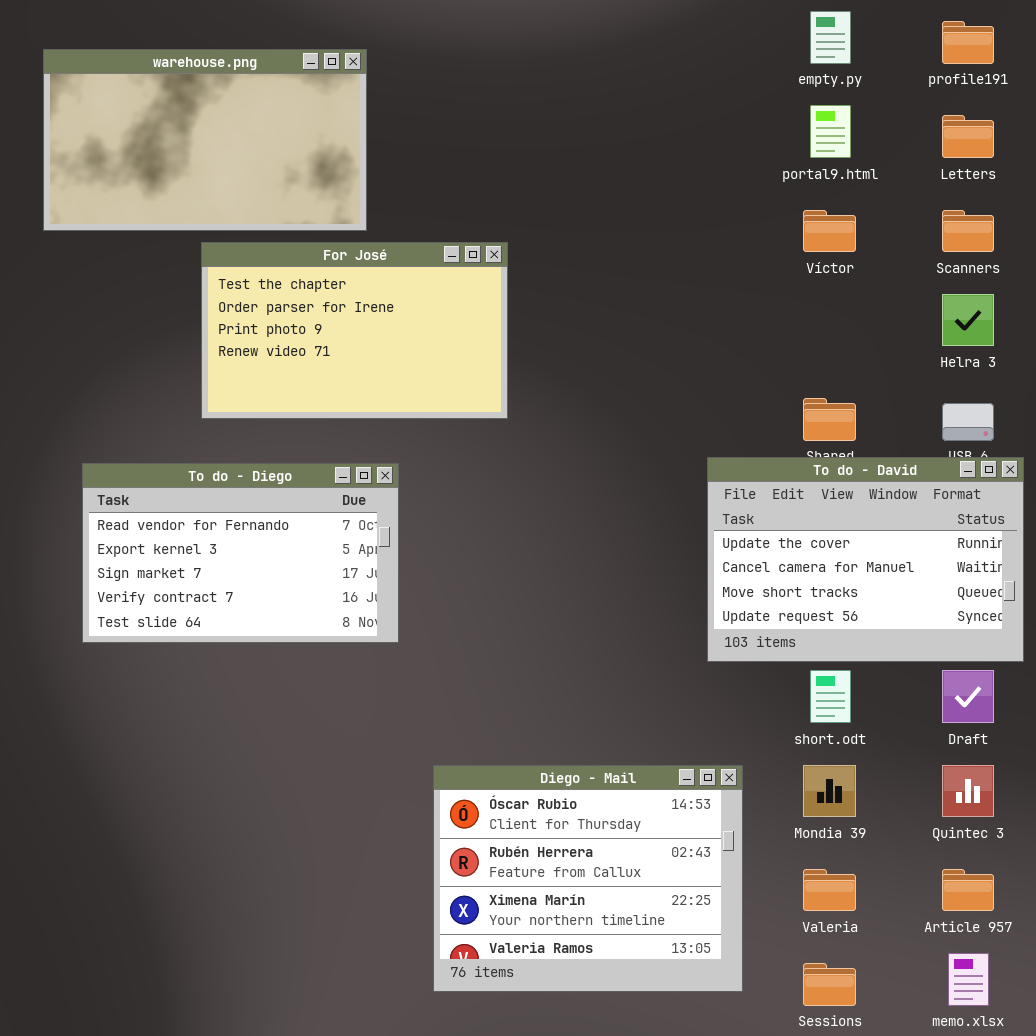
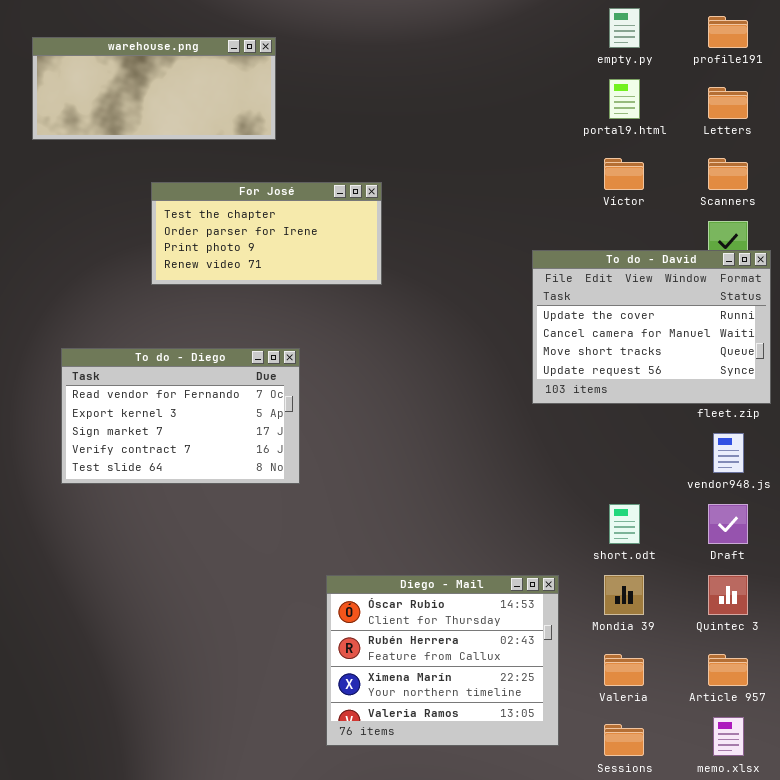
warehouse.png: [43,49,367,231] -> [32,37,276,140], resized
For José: [201,242,508,419] -> [151,182,382,285], resized
To do - David: [707,457,1024,662] -> [532,250,771,404], moved

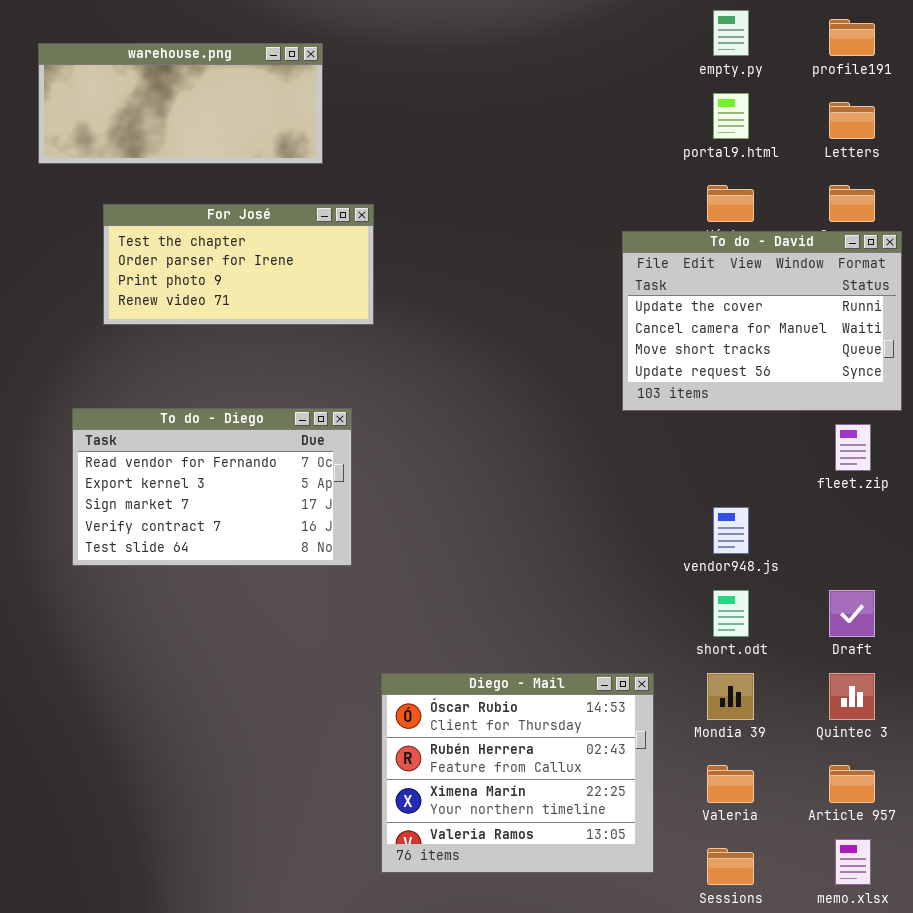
For José: [151,182,382,285] -> [103,204,374,325], moved
To do - David: [532,250,771,404] -> [622,231,902,411], moved
vendor948.js: [713,433,744,473] -> [713,507,749,554], moved

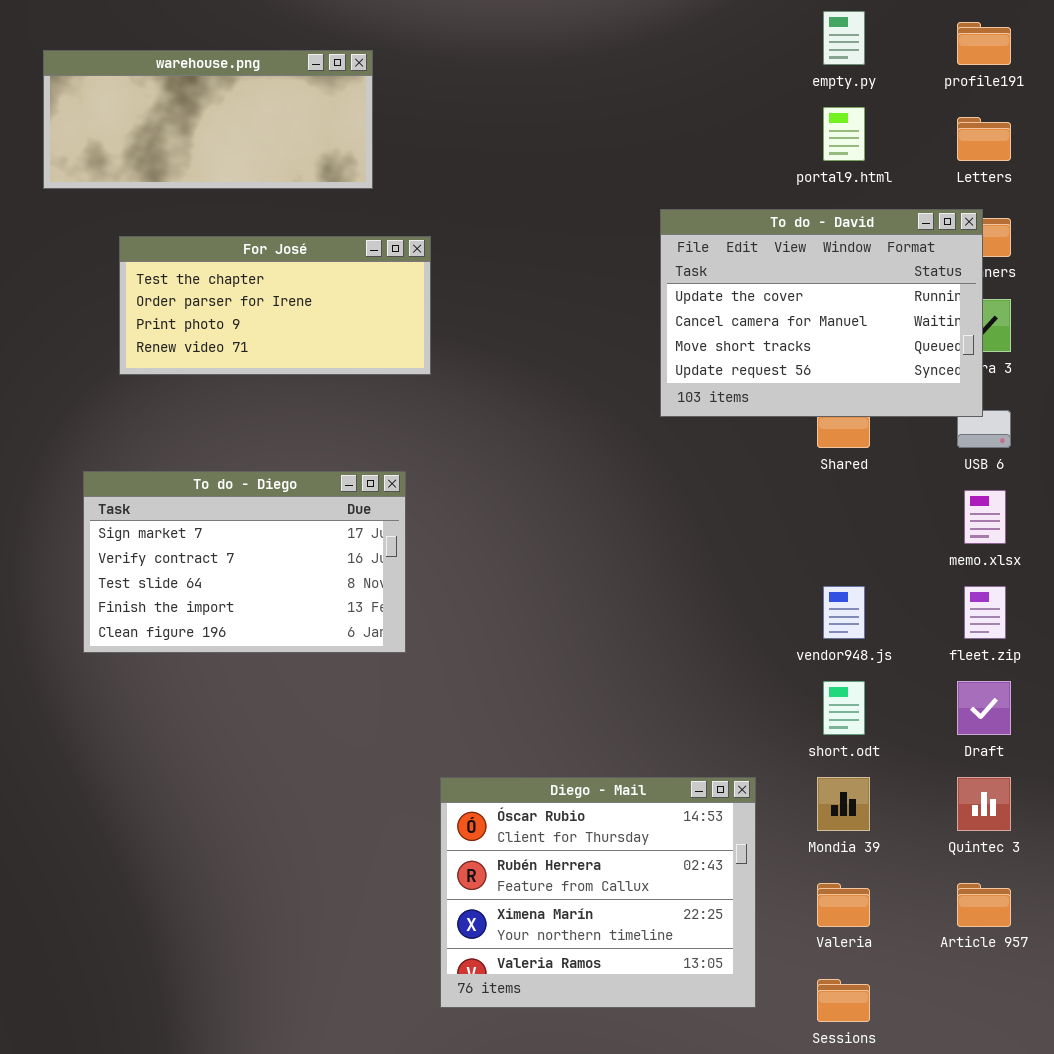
To do - David: [622,231,902,411] -> [660,209,983,417], moved
To do - Diego: [72,408,352,566] -> [83,471,406,653], scrolled down 2 rows
fleet.zip: [835,424,871,471] -> [964,586,1006,639], moved
memo.xlsx: [835,839,871,885] -> [964,490,1006,544], moved

